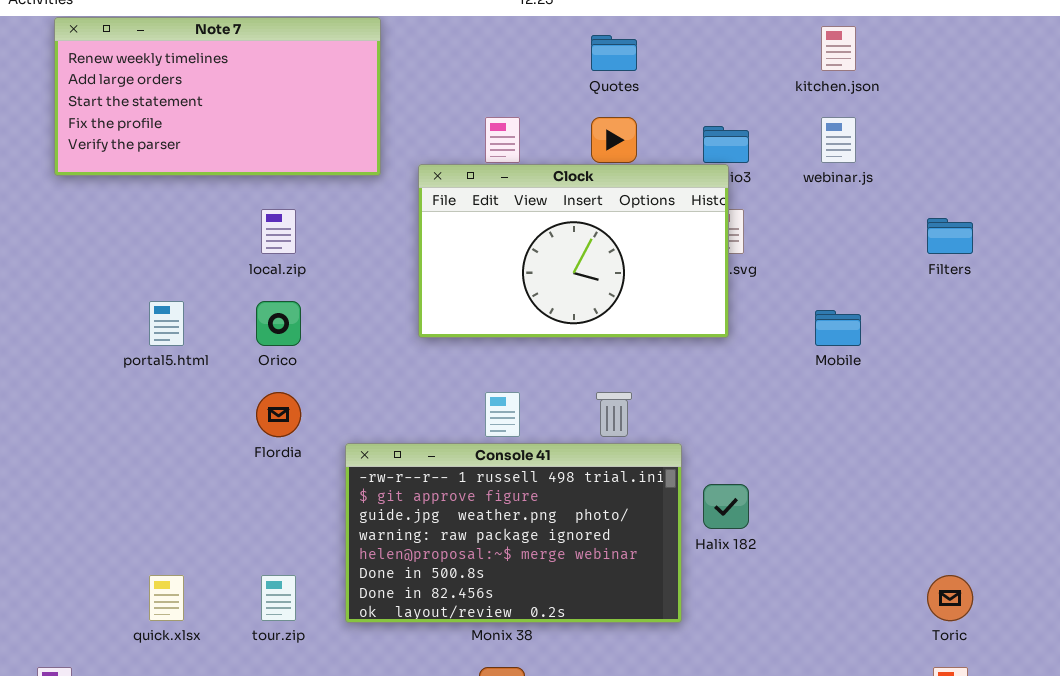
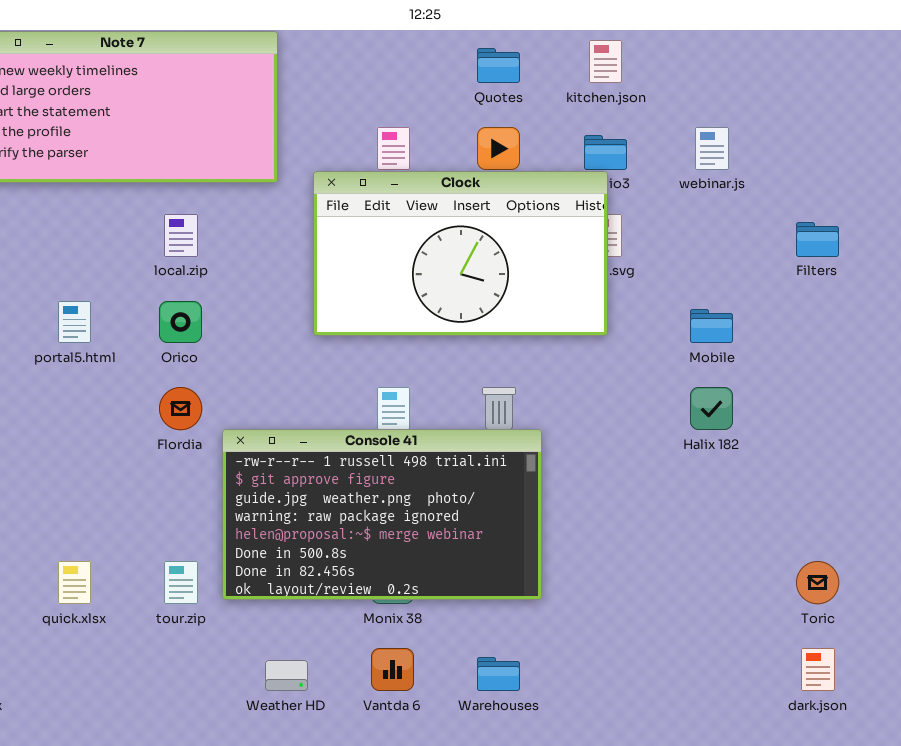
kitchen.json: [821,26,856,71] -> [589,40,622,83], moved
Console 41: [345,443,682,623] -> [222,429,542,600], moved
Halix 182: [703,484,749,529] -> [690,387,733,430], moved

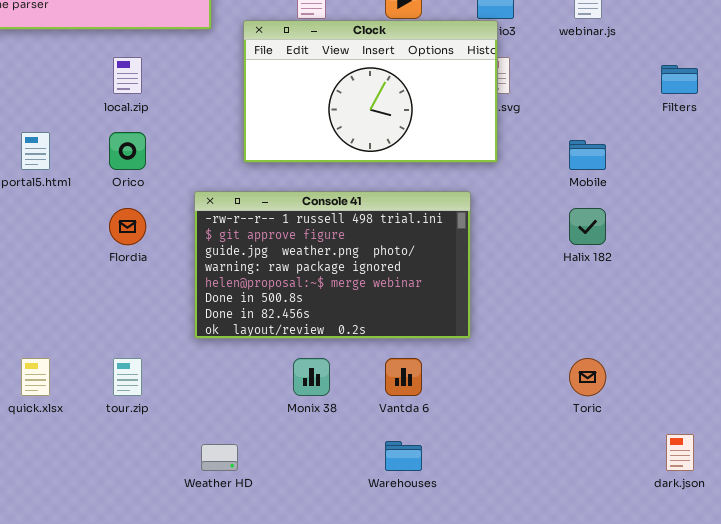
Console 41: [222,429,542,600] -> [194,191,471,339], moved
Toric: [796,561,839,604] -> [569,358,606,396], moved
Vantda 6: [371,648,414,691] -> [385,358,422,396], moved

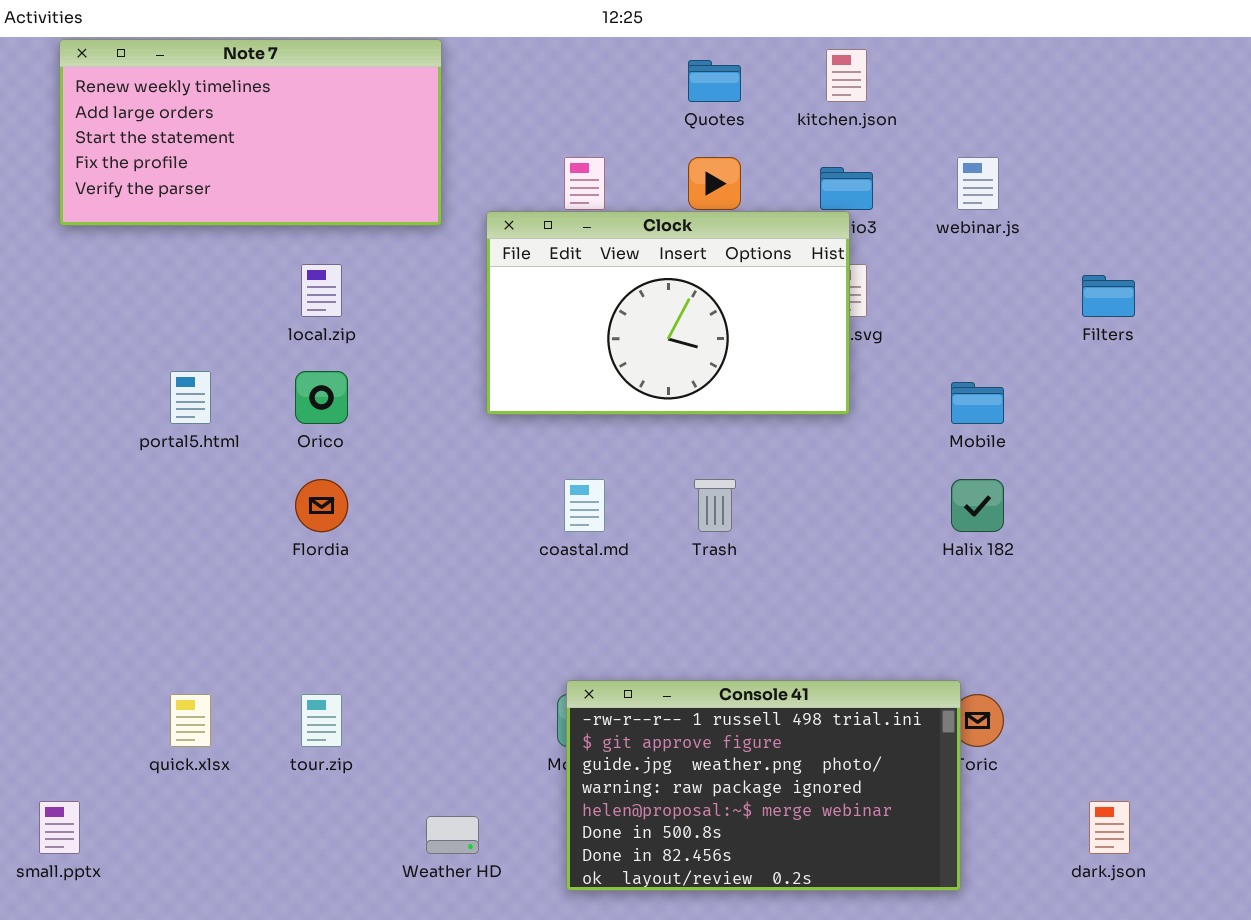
Console 41: [194,191,471,339] -> [566,680,961,891], moved

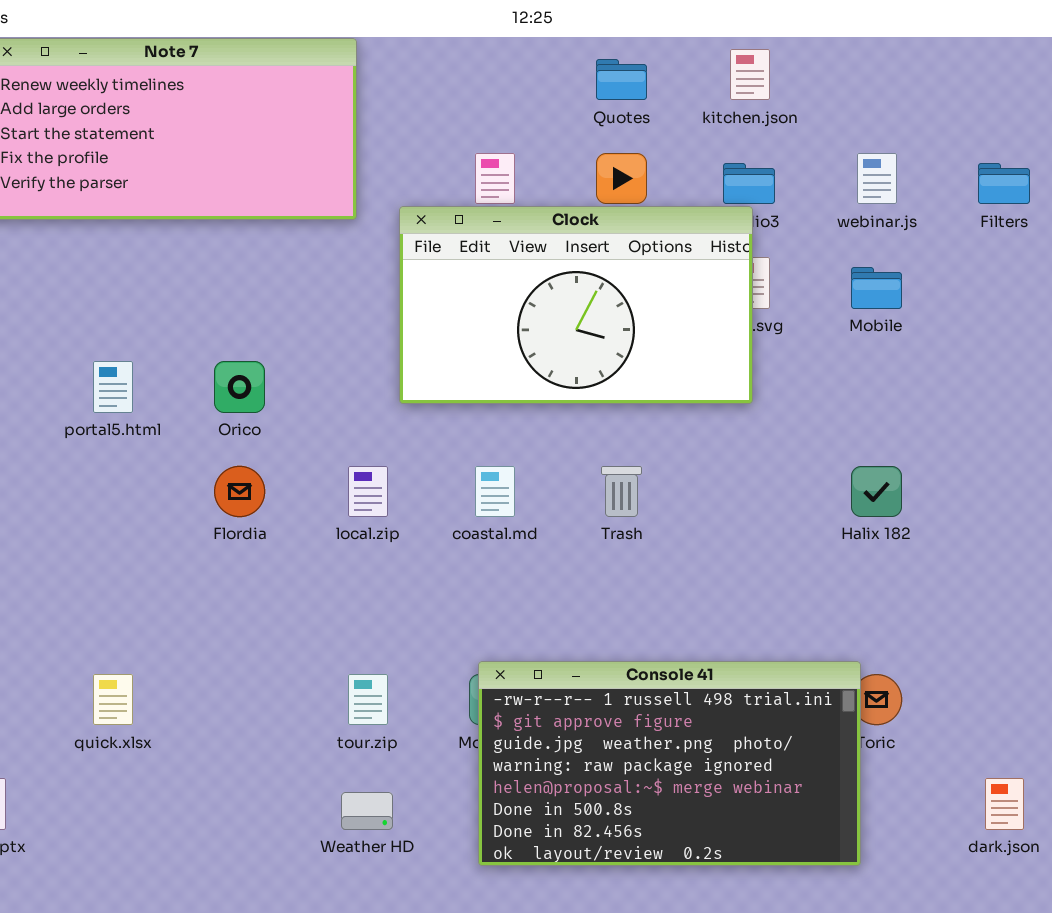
local.zip: [301,264,342,317] -> [348,466,388,517], moved
Filters: [1082,275,1135,317] -> [978,163,1030,204], moved
Mobile: [951,382,1004,424] -> [851,267,902,309], moved
tour.zip: [301,694,342,747] -> [348,674,388,725], moved

